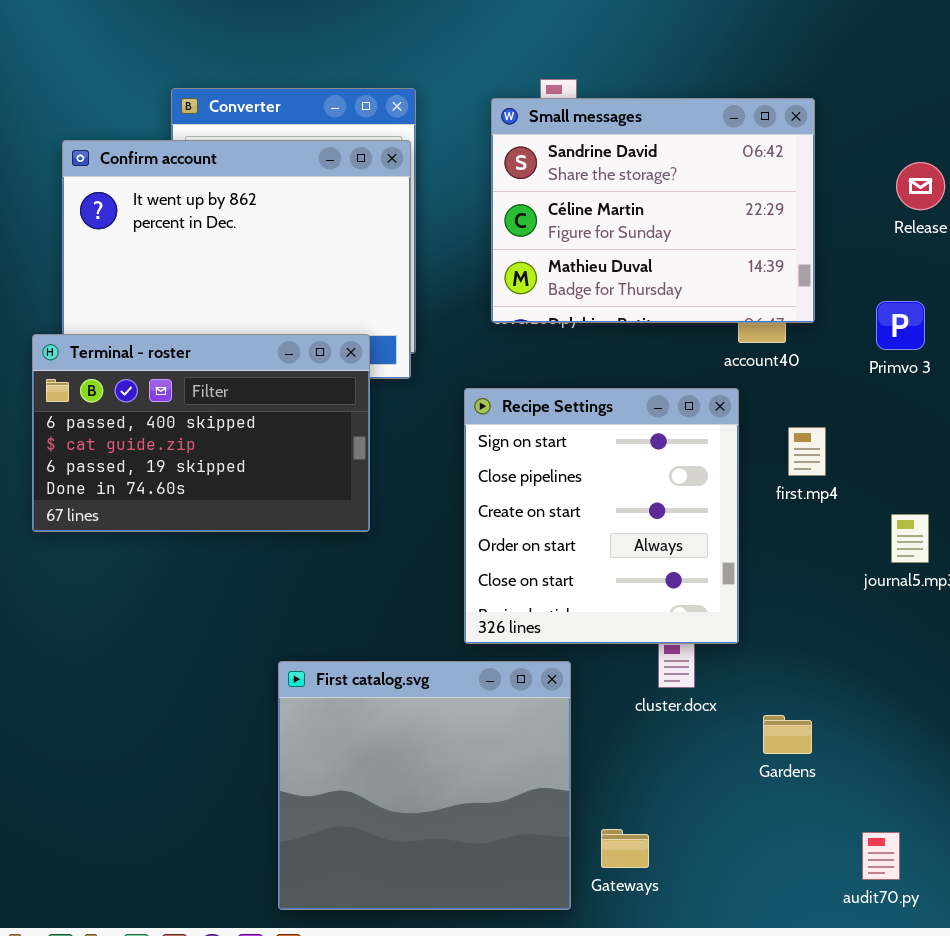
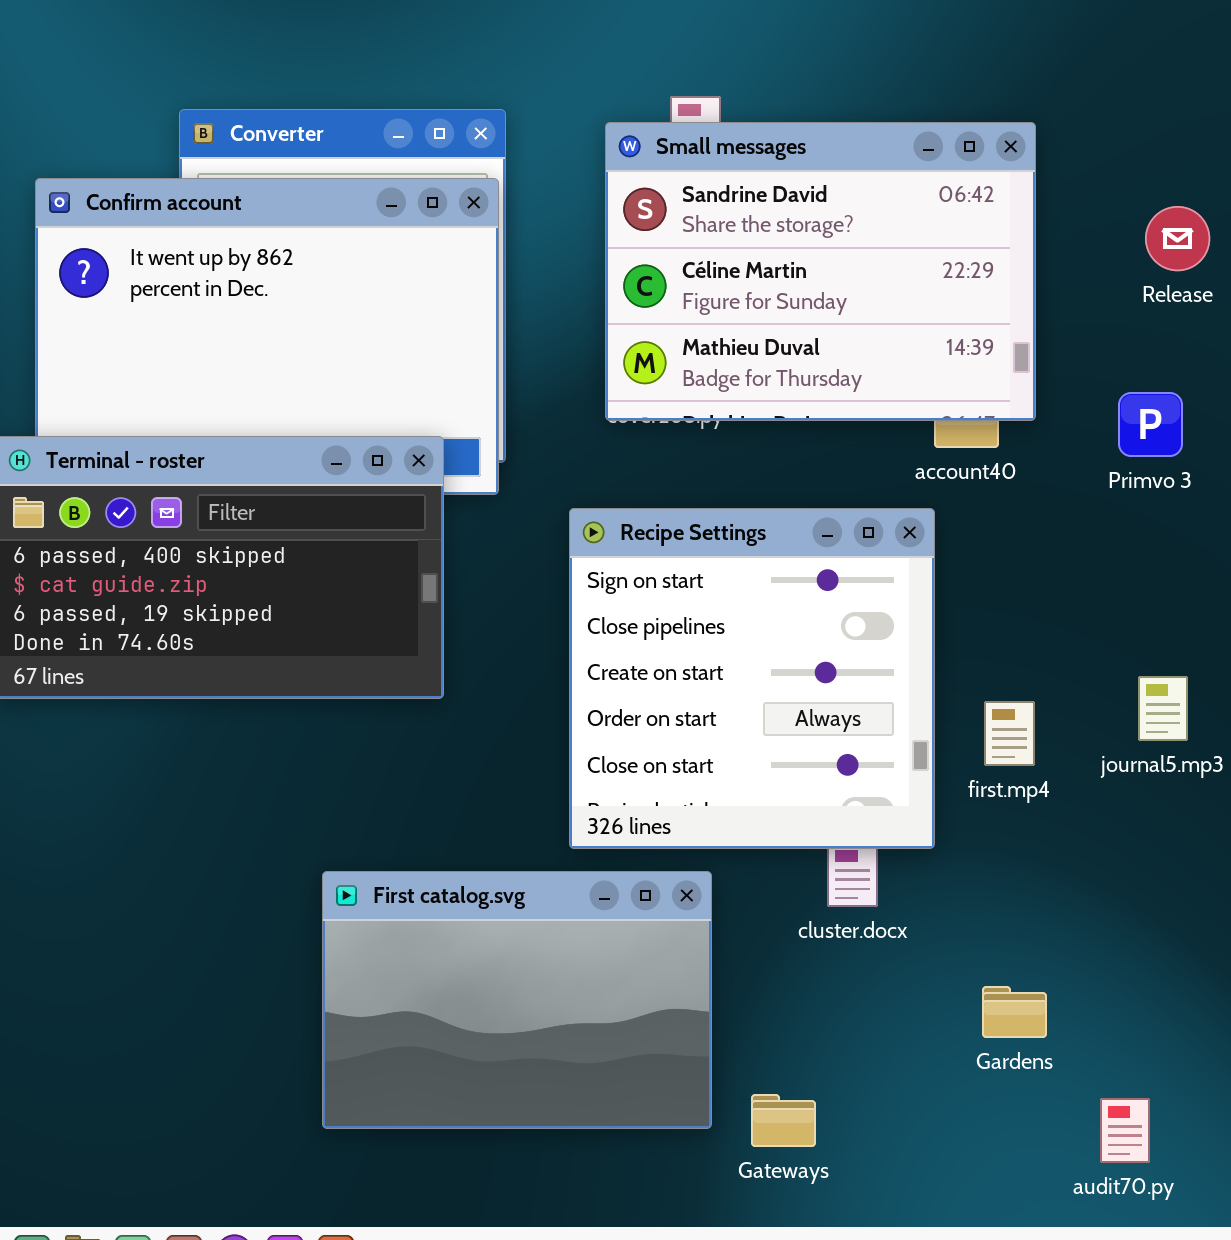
first.mp4: [788,427,826,476] -> [984,701,1035,766], moved
First catalog.svg: [278,661,571,910] -> [322,871,712,1129], resized
Gardens: [763,715,812,754] -> [982,986,1047,1038], moved

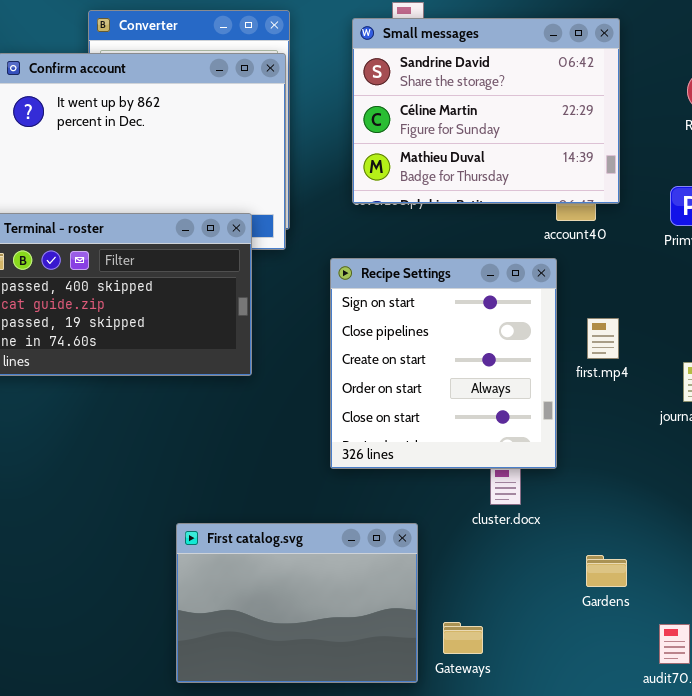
first.mp4: [984,701,1035,766] -> [587,318,619,359], moved
First catalog.svg: [322,871,712,1129] -> [176,523,418,683], moved

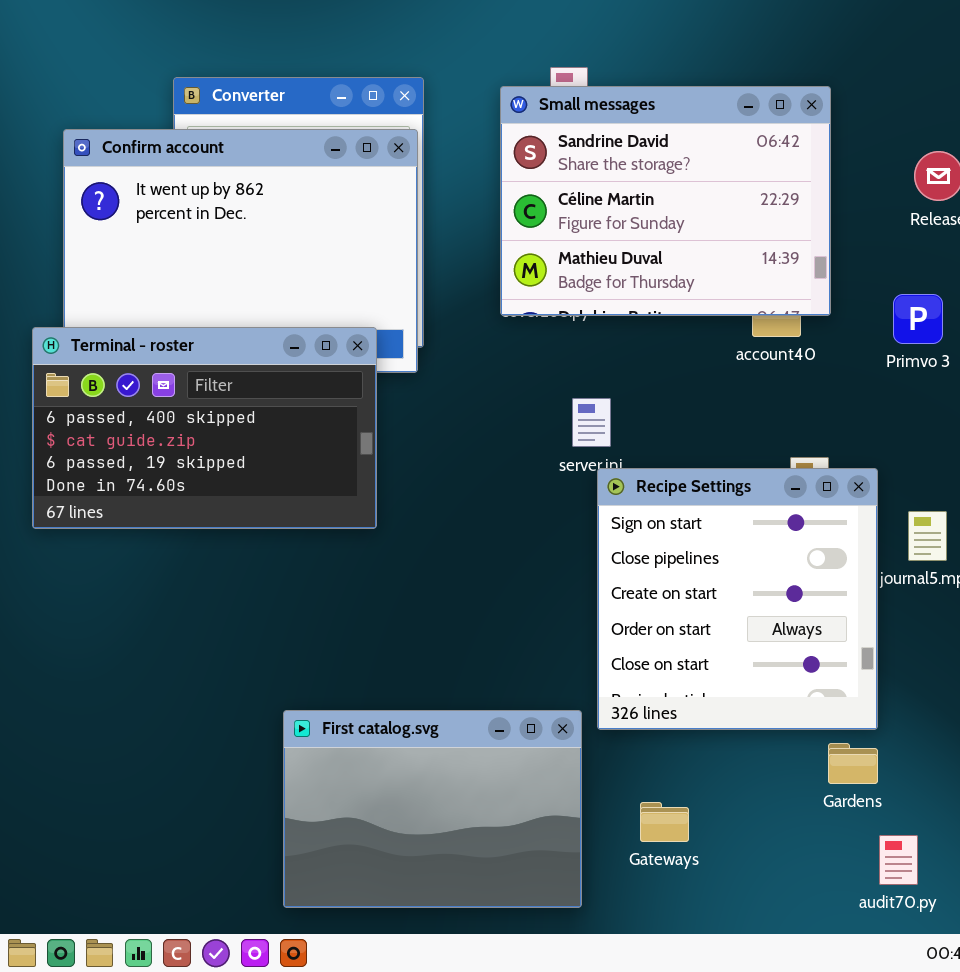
Recipe Settings: [330,258,557,469] -> [597,468,878,730], moved
Gardens: [586,555,627,587] -> [828,743,878,784], moved
Gateways: [443,622,483,654] -> [640,802,689,842], moved

